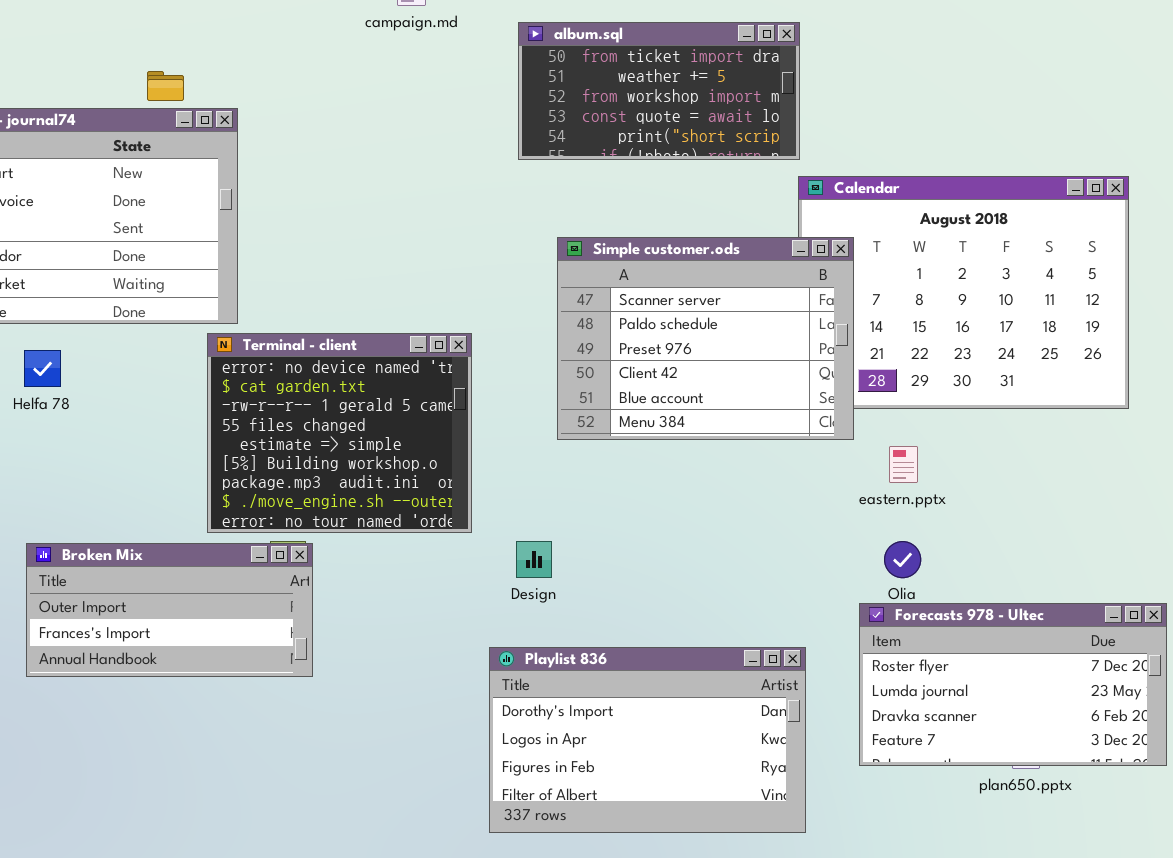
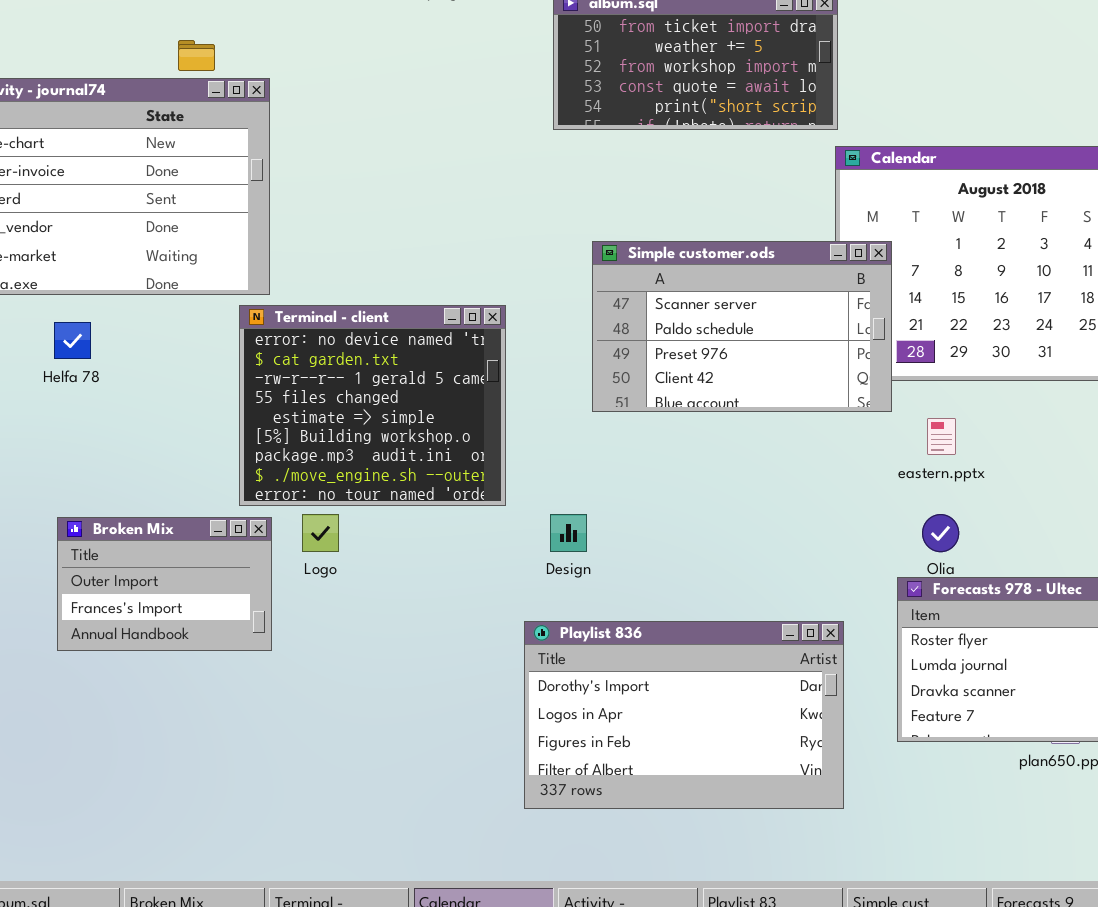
Simple customer.ods: [557,237,854,440] -> [592,241,892,412], resized
Broken Mix: [26,543,313,677] -> [57,517,272,651], resized

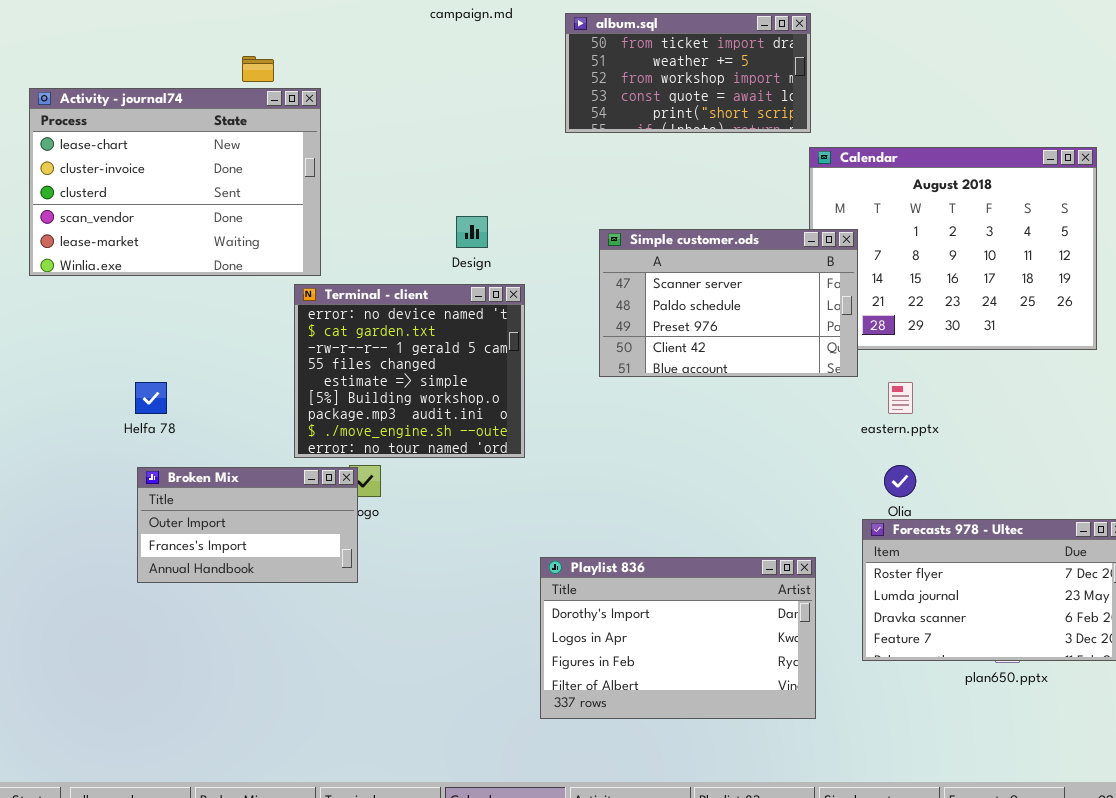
Helfa 78: [54,322,91,359] -> [135,382,167,414], moved
Design: [550,514,587,552] -> [456,216,488,248], moved
Broken Mix: [57,517,272,651] -> [137,467,358,583], resized

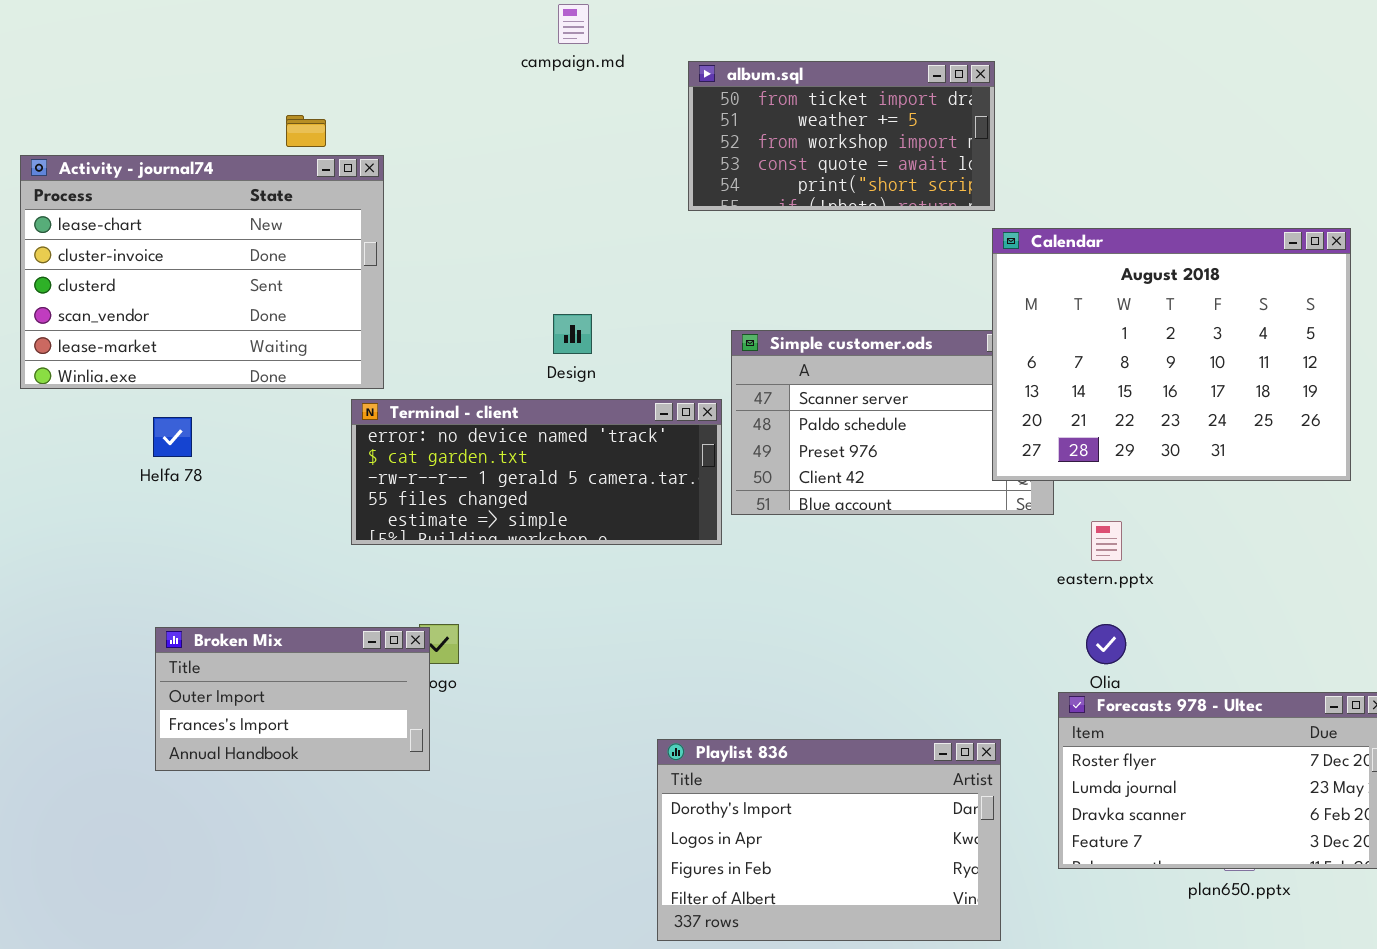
Calendar: [809,147,1097,350] -> [992,228,1351,481], raised
Terminal - client: [294,284,525,458] -> [351,399,722,545], resized
Helfa 78: [135,382,167,414] -> [153,417,192,457], moved

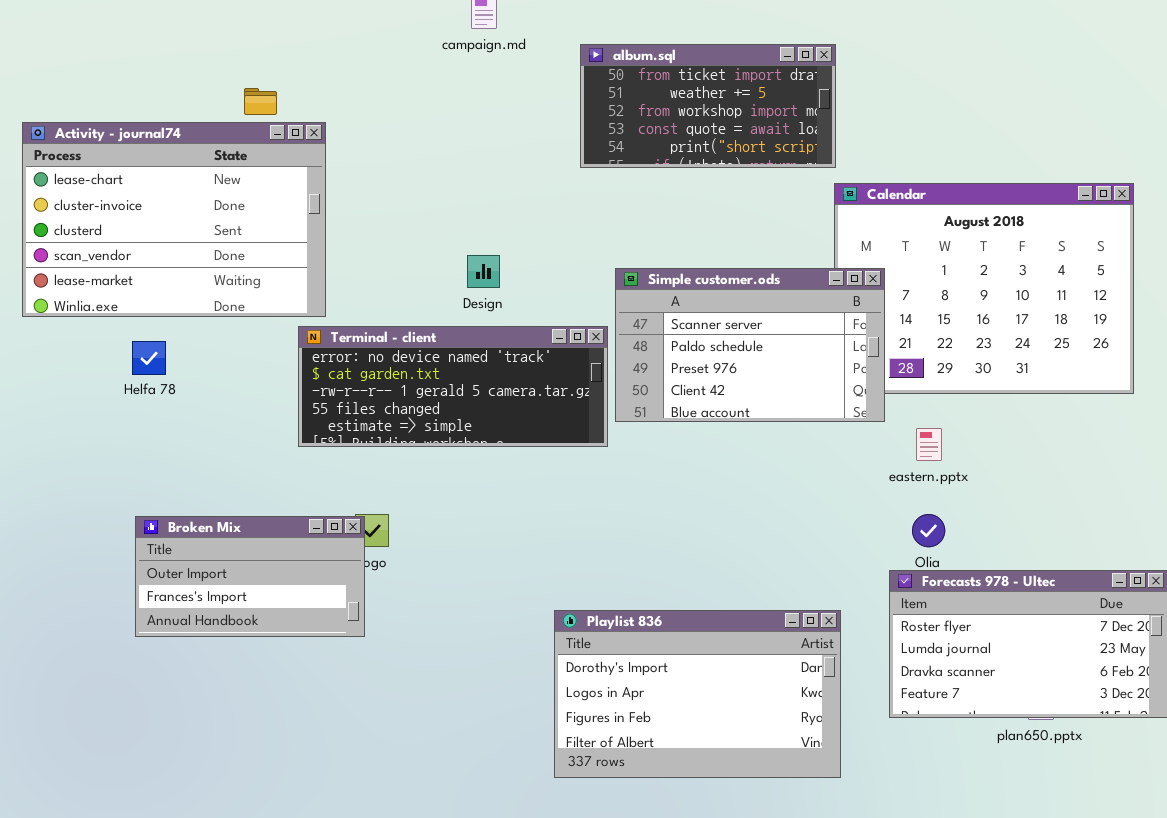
Simple customer.ods: [731,330,1054,515] -> [615,268,885,422], raised

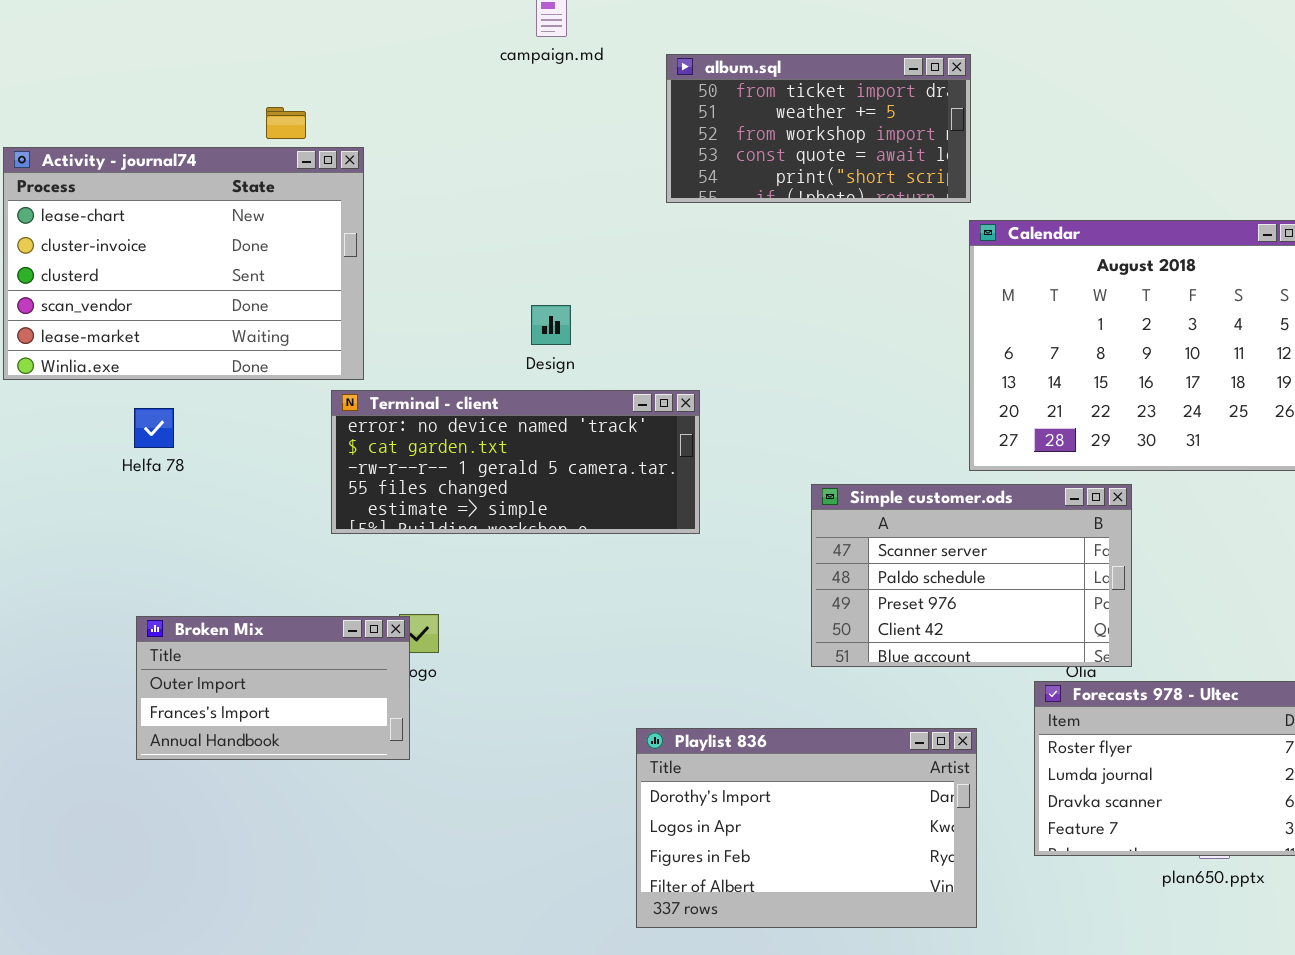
Simple customer.ods: [615,268,885,422] -> [811,484,1132,667], moved

